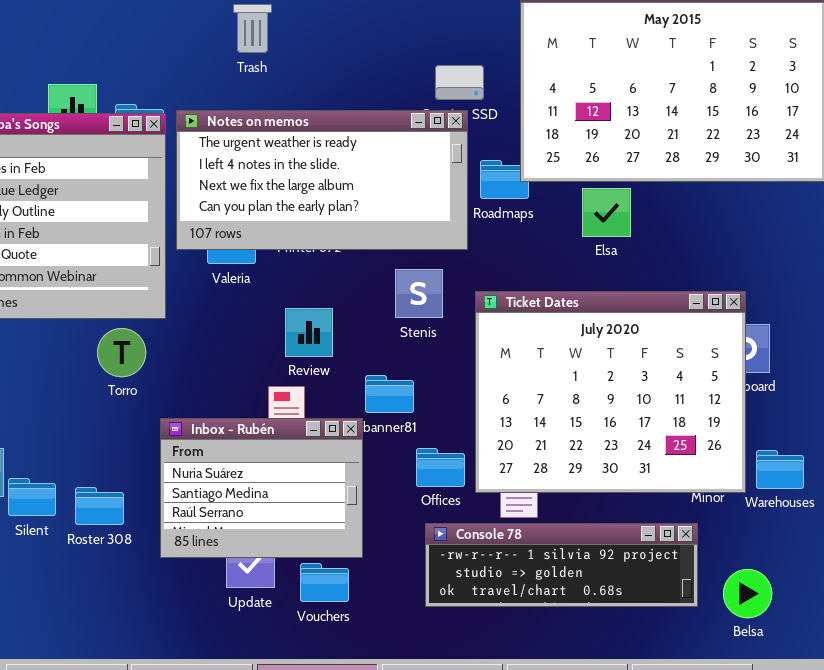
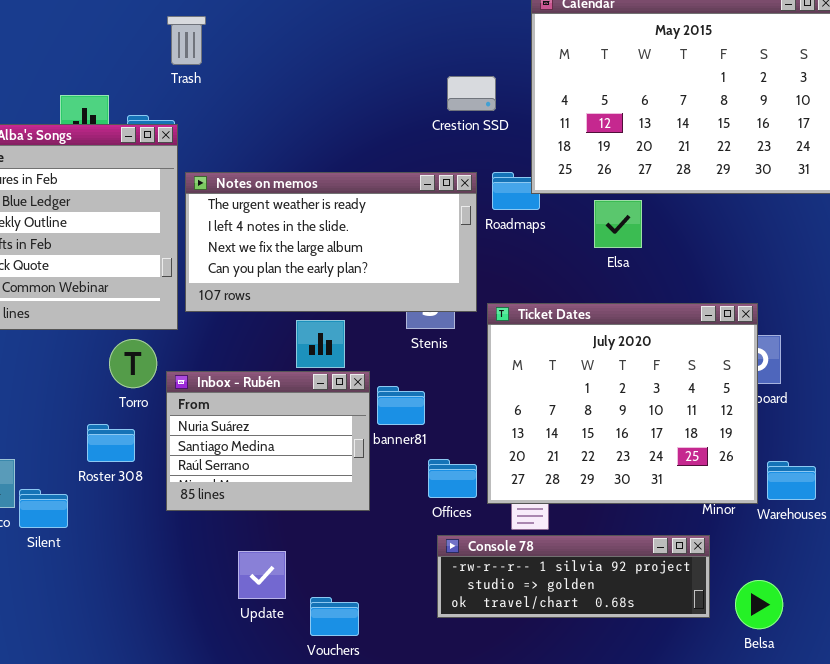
Trash: [233,4,272,53] -> [167,16,206,65], moved
Notes on memos: [176,110,468,250] -> [185,172,477,312], moved
Inbox - Rubén: [160,418,363,558] -> [166,371,370,511], moved
Roster 308: [75,487,124,525] -> [87,424,135,462], moved
Vouchers: [300,563,349,602] -> [310,597,359,636], moved

